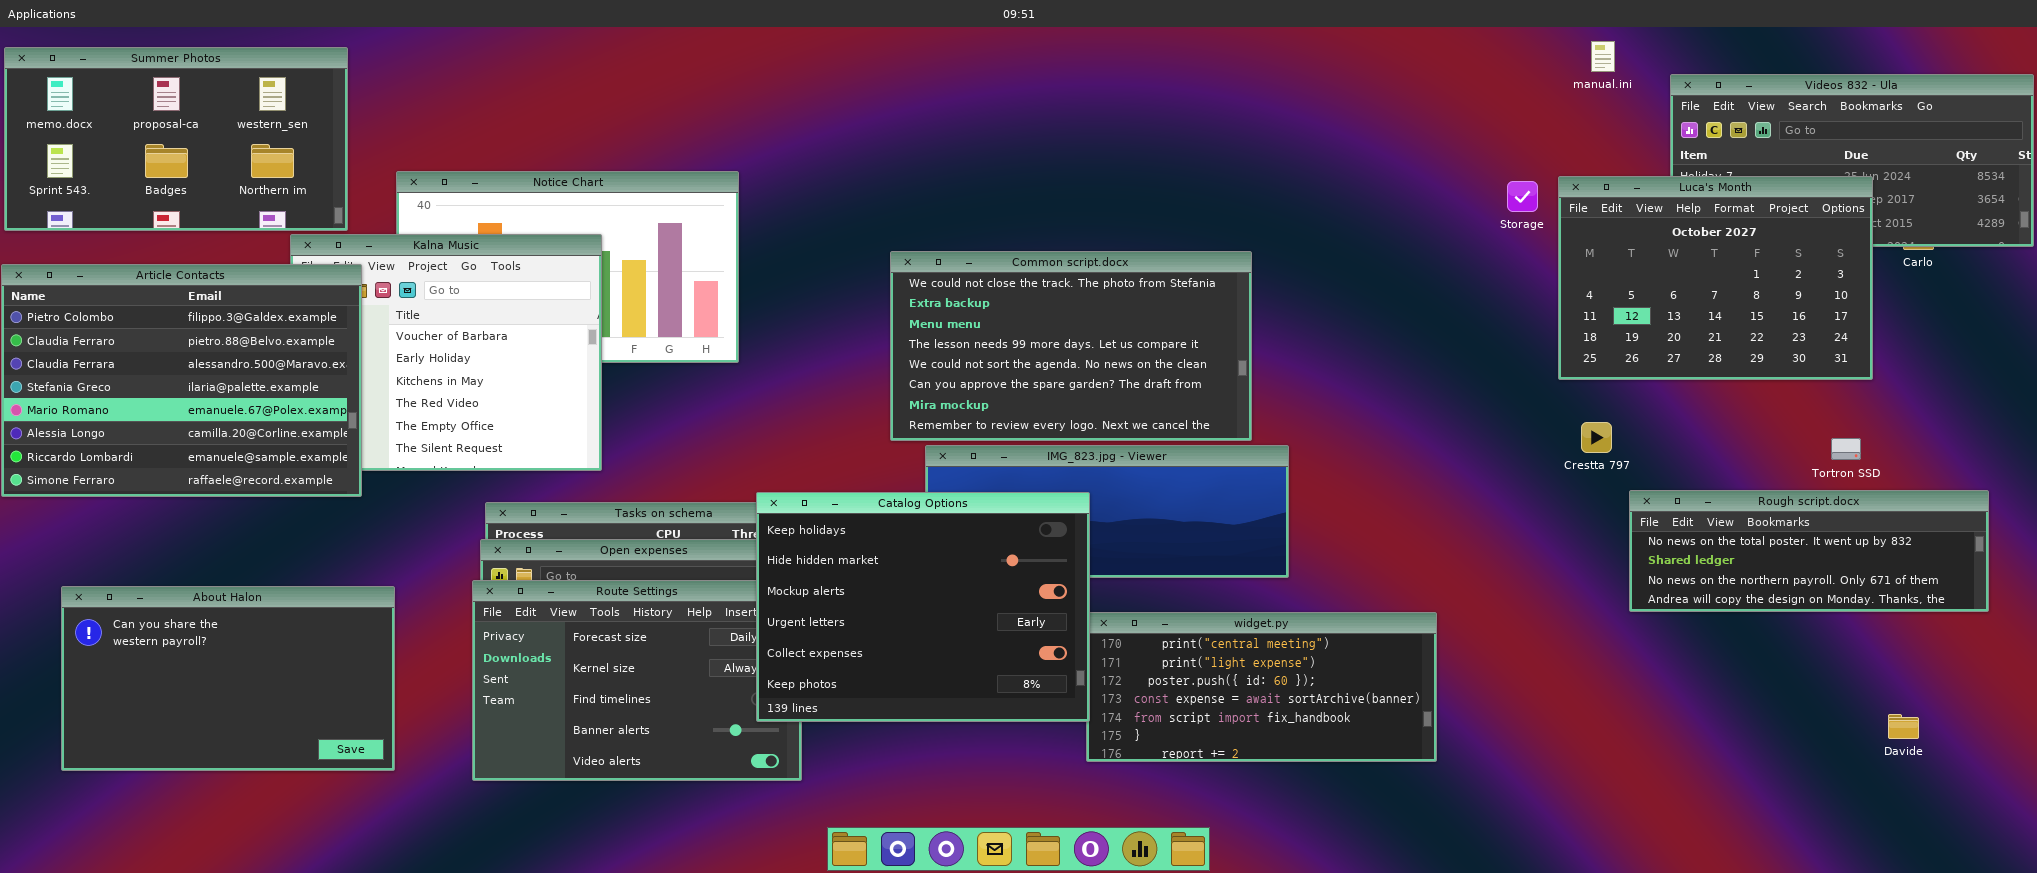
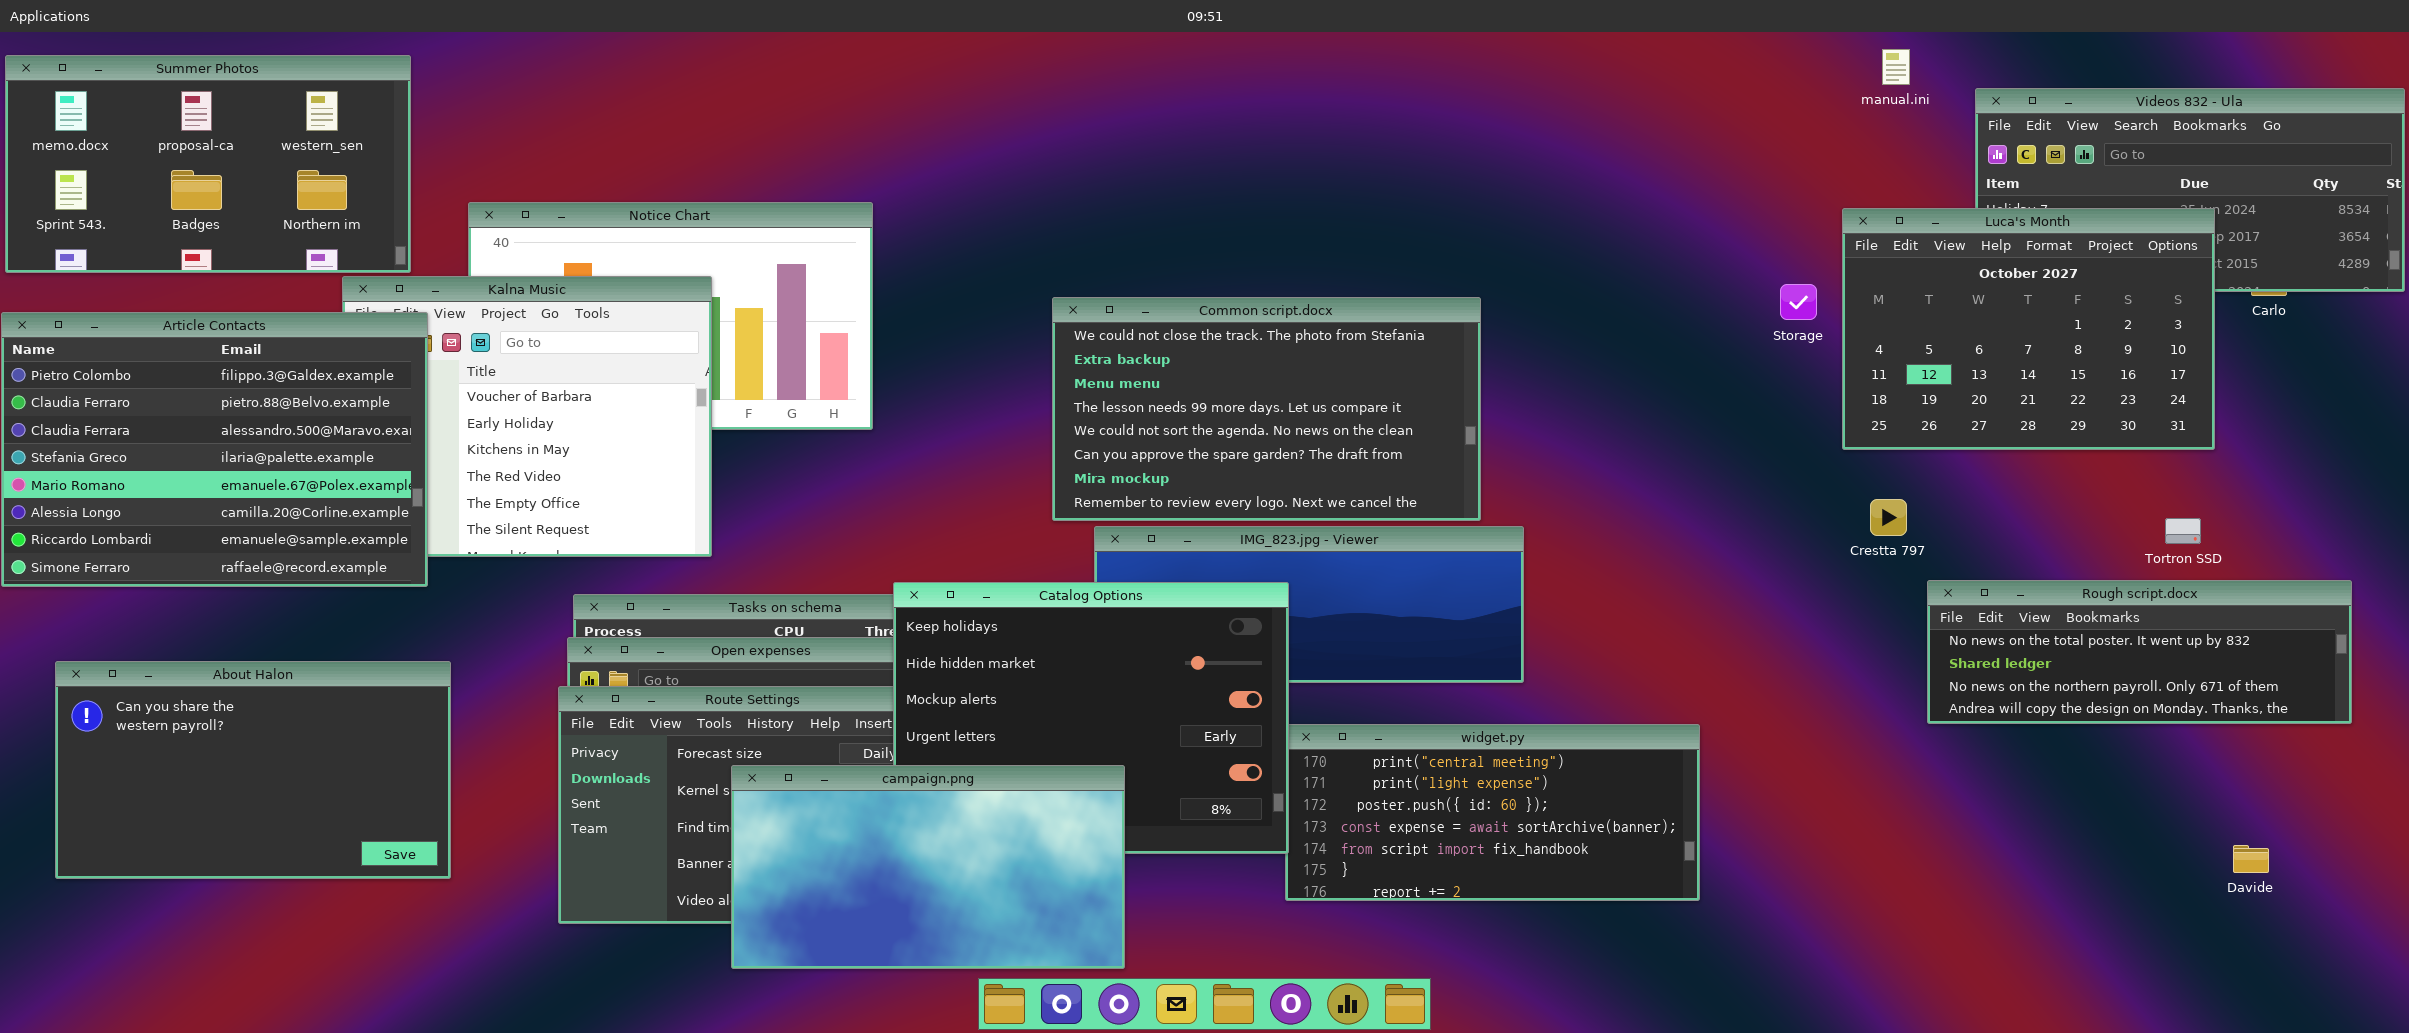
Storage: [1507,181,1538,212] -> [1780,284,1817,320], moved
About Halon: [61,586,395,771] -> [55,661,451,879], moved
campaign.png: none -> [731,765,1125,969], opened

